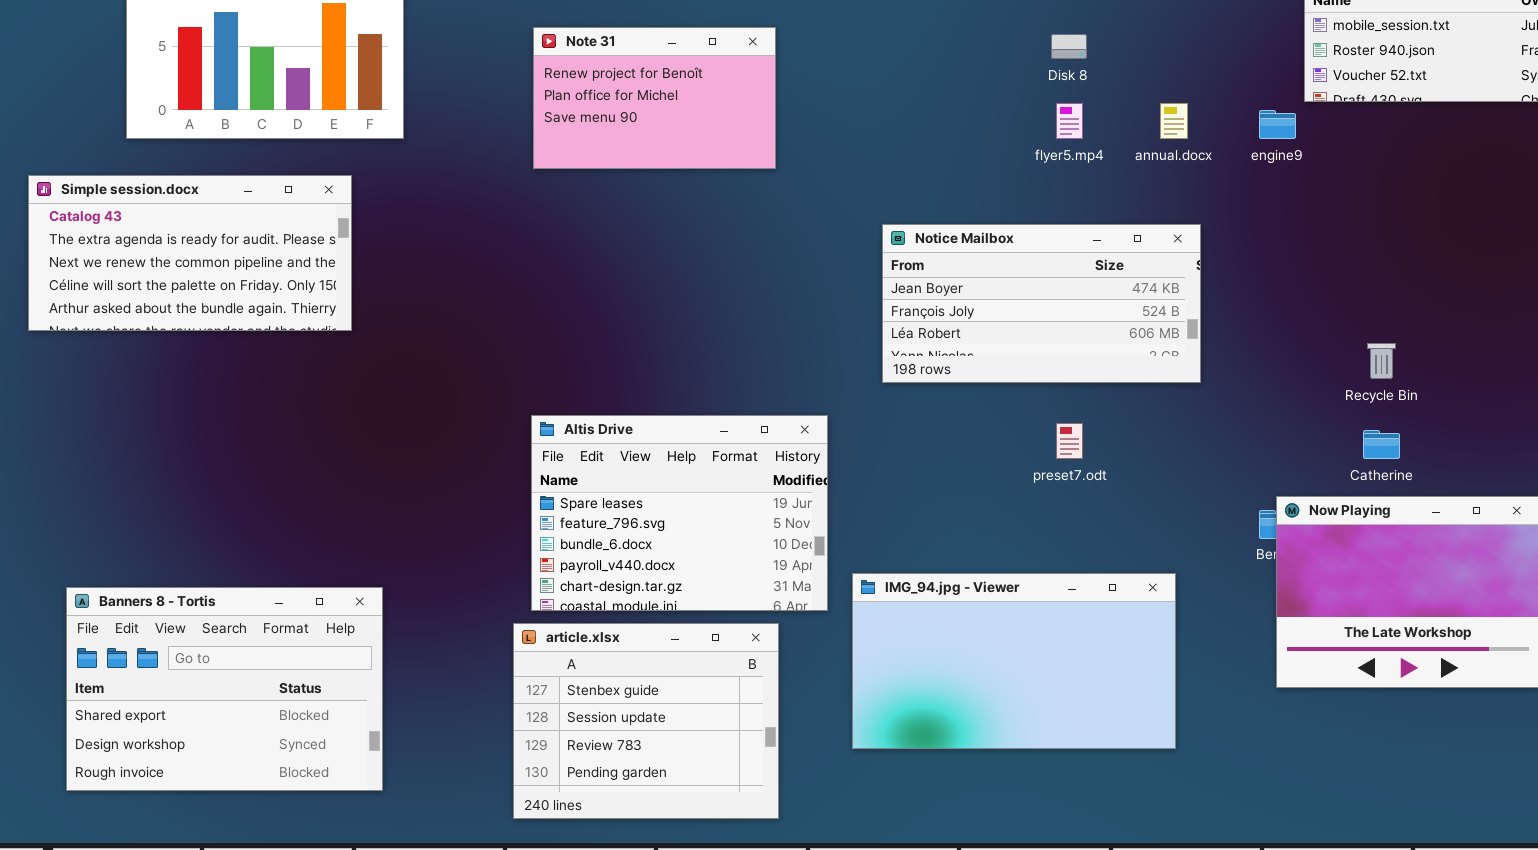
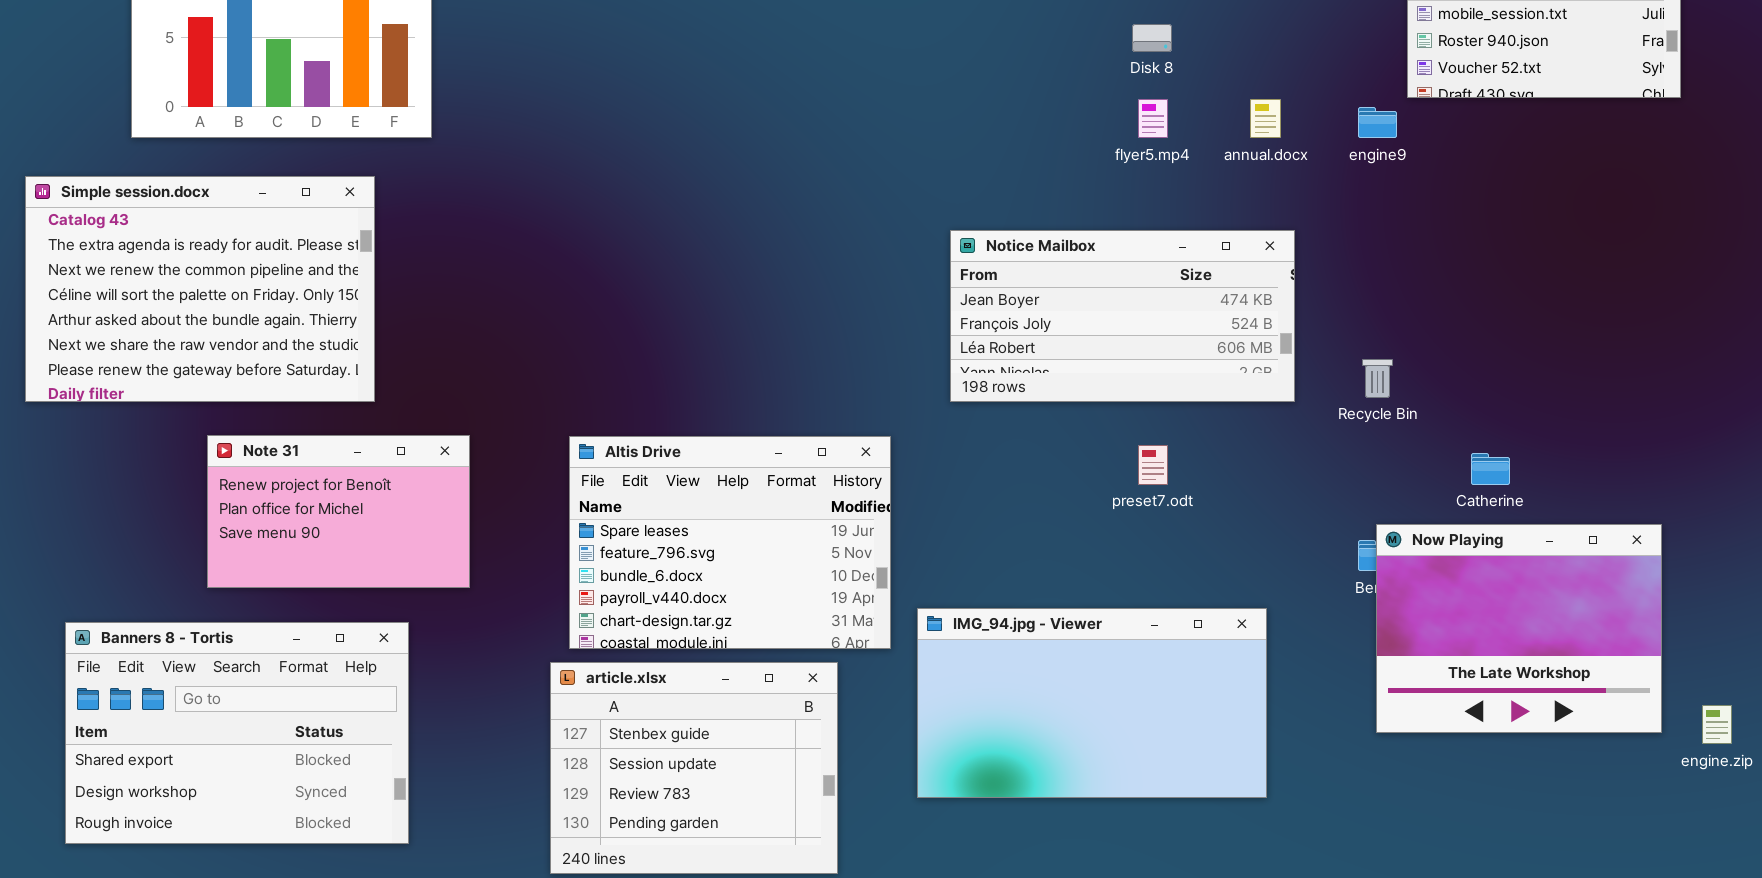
Note 31: [533,27,776,169] -> [207,435,470,588], moved
Simple session.docx: [28,175,352,331] -> [25,176,375,402], resized
Recycle Bin: [1367,343,1396,379] -> [1362,359,1393,398], moved

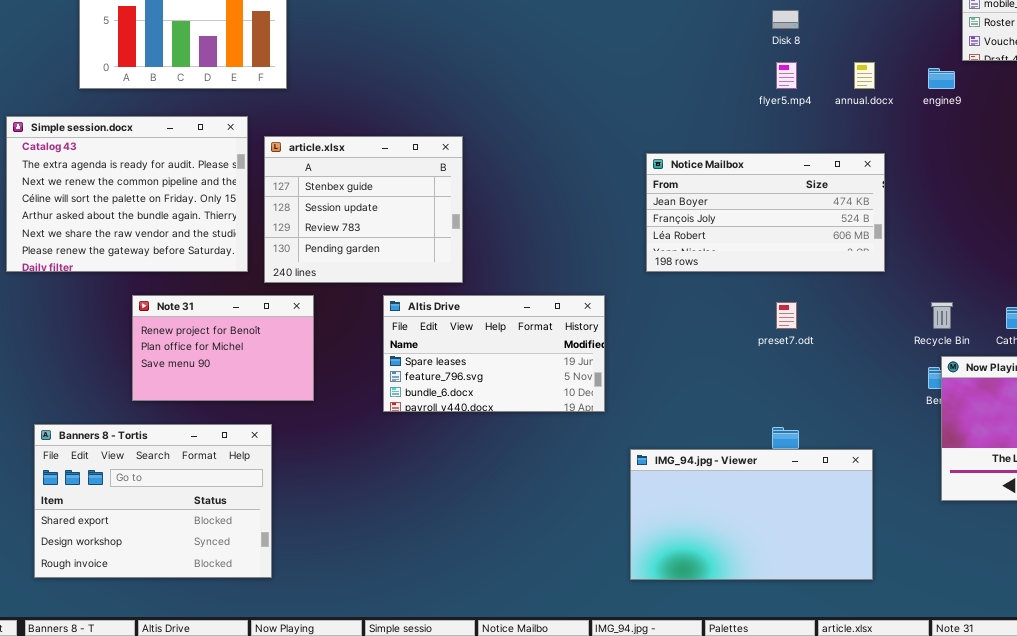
Recycle Bin: [1362,359,1393,398] -> [931,302,953,329], moved
Altis Drive: [569,436,891,649] -> [383,295,605,412], resized
IMG_94.jpg - Viewer: [917,608,1267,798] -> [630,449,873,580], moved
article.xlsx: [550,662,838,874] -> [264,136,463,283], moved

